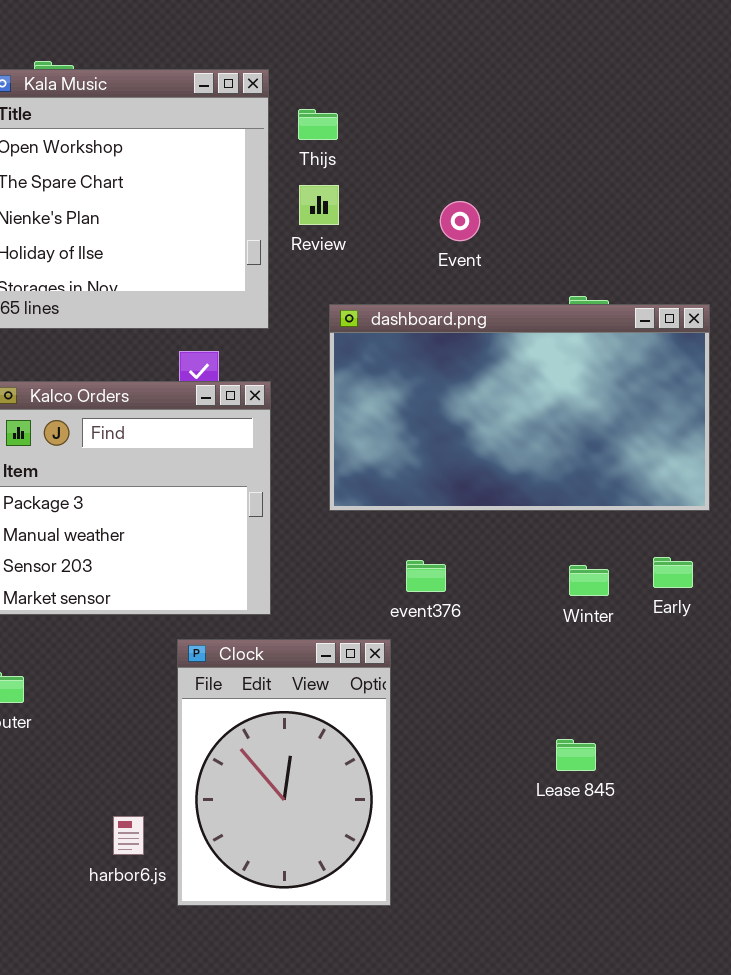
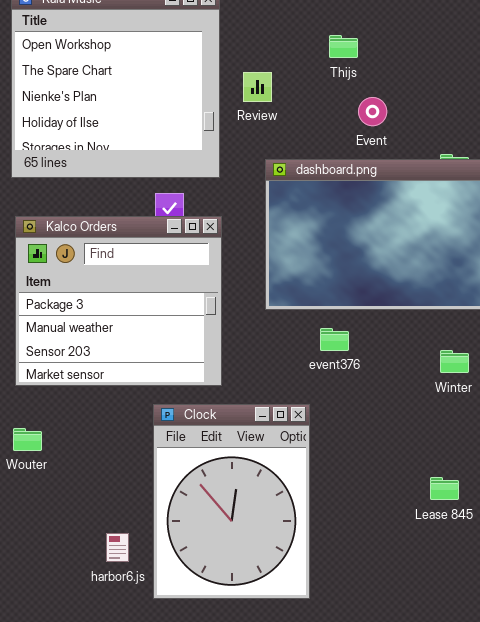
Thijs: [298,109,338,140] -> [329,35,358,58], moved
Event: [440,201,480,241] -> [358,97,387,126], moved
event376: [406,560,446,592] -> [320,328,349,351], moved

